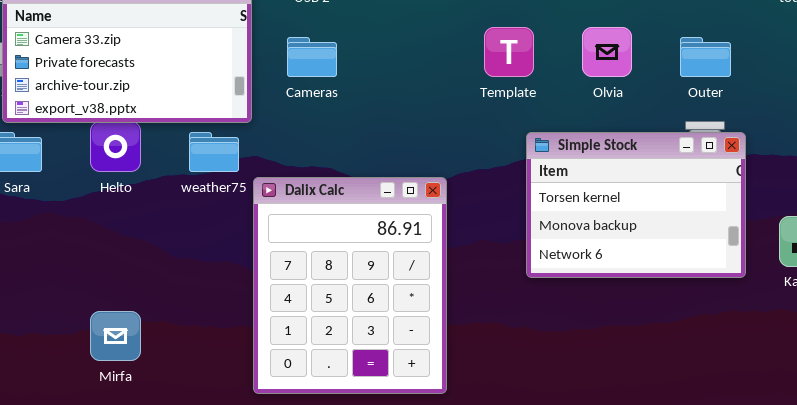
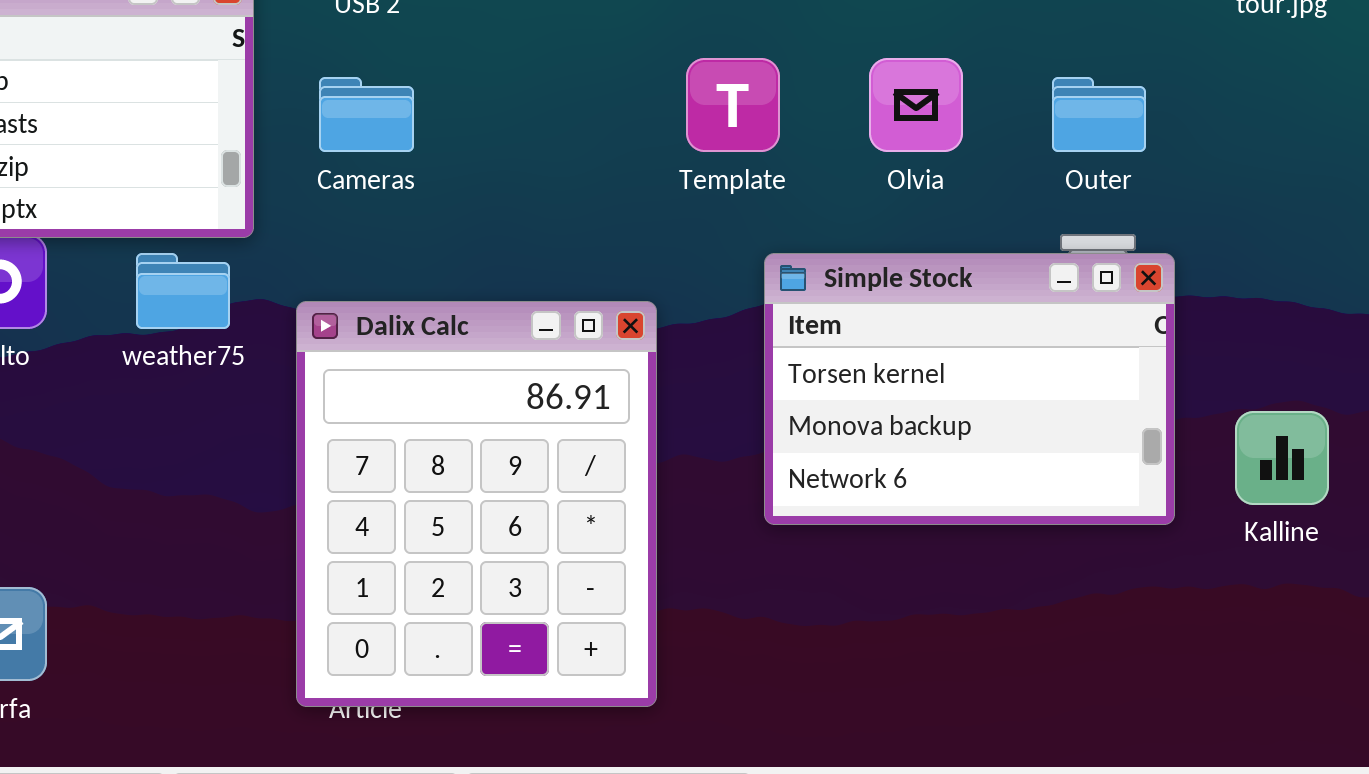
Dalix Calc: [253,177,447,394] -> [296,301,657,707], moved

